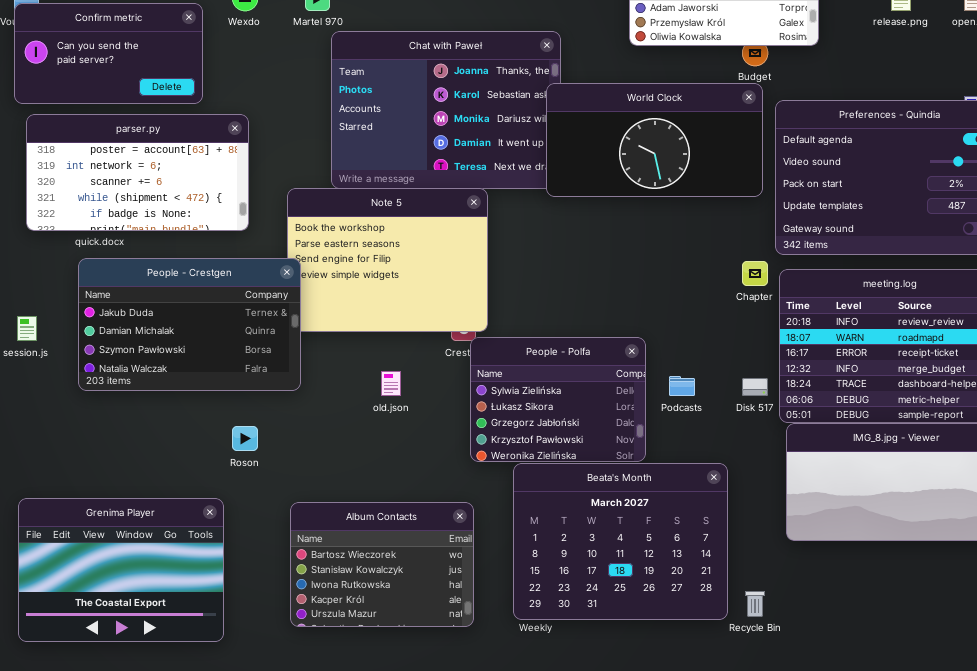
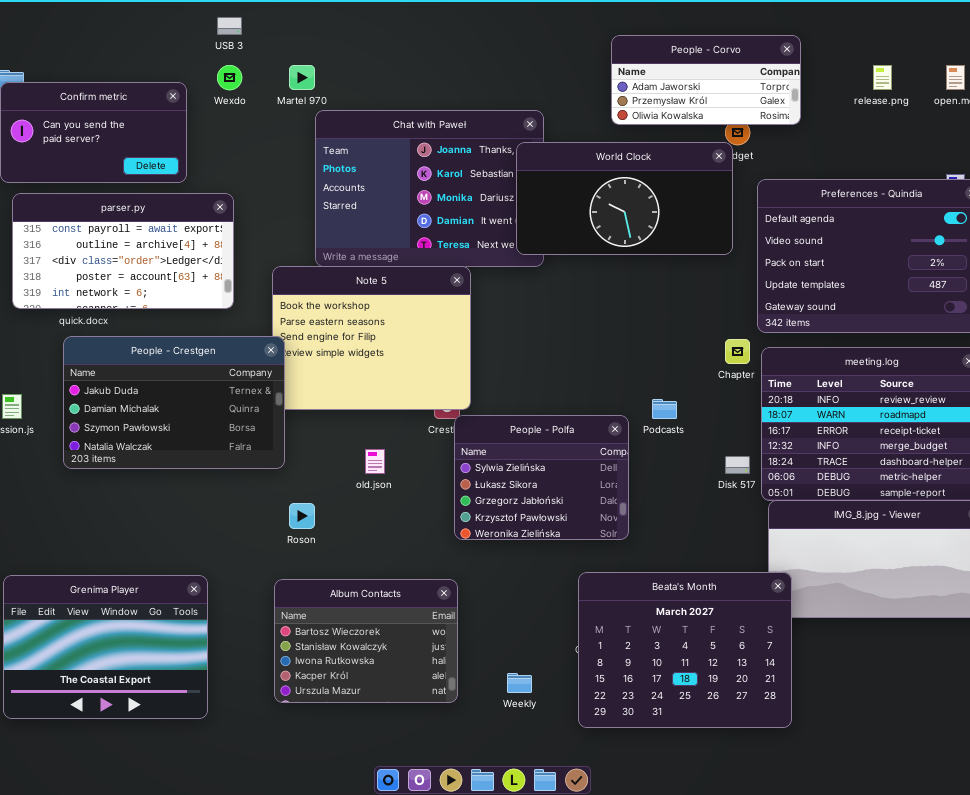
World Clock: [546,83,763,197] -> [516,142,733,255], moved
parser.py: [26,114,249,231] -> [12,193,234,309], scrolled up 3 rows
Podcasts: [669,376,695,396] -> [652,399,677,419], moved
Roson: [232,426,258,451] -> [289,503,315,529], moved
Beata's Month: [513,463,728,620] -> [578,572,792,728], moved

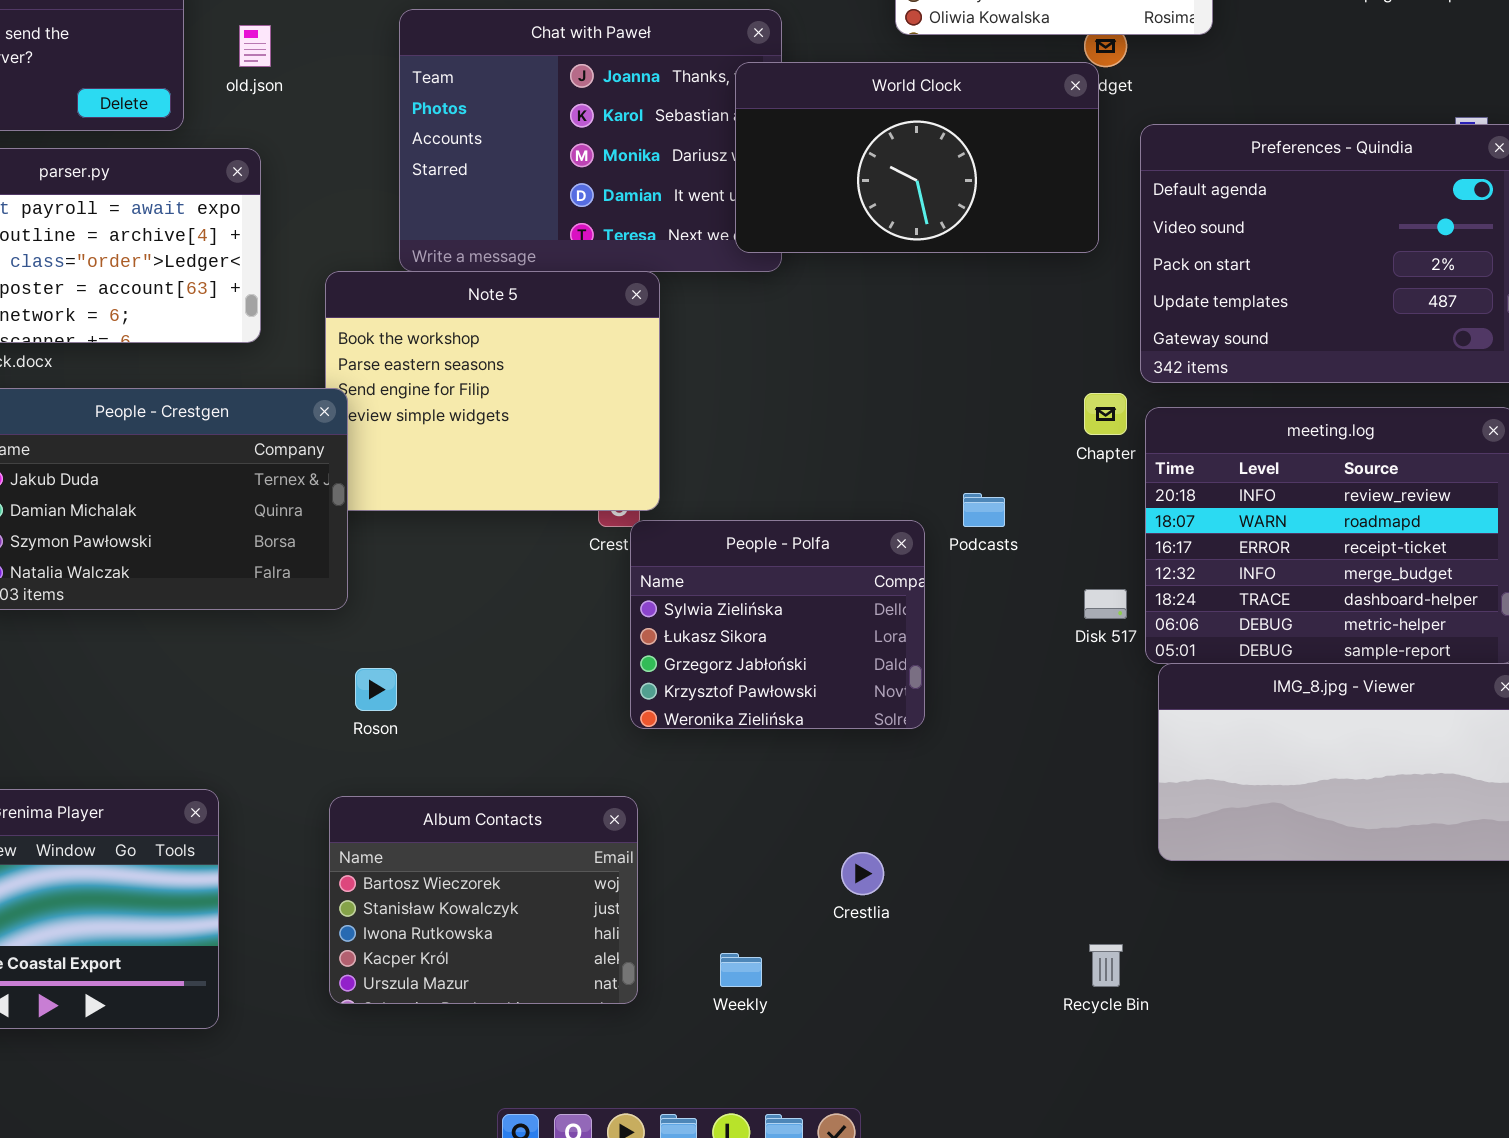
old.json: [365,449,385,474] -> [239,25,271,67], moved
Beata's Month: [578,572,792,728] -> none, closed

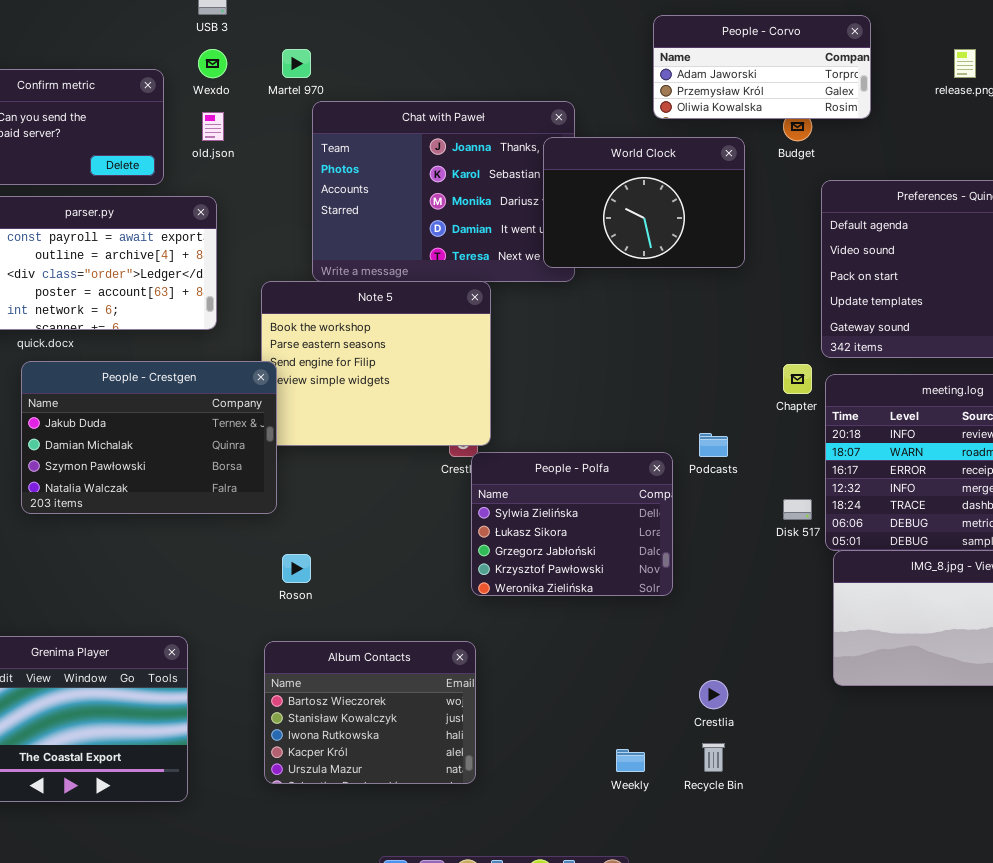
World Clock: [735,62,1099,253] -> [543,137,745,268], resized
Crestlia: [841,852,884,895] -> [699,680,728,709], moved
Recycle Bin: [1089,944,1123,987] -> [702,743,725,772], moved
Weekly: [720,953,762,987] -> [616,749,645,772], moved

